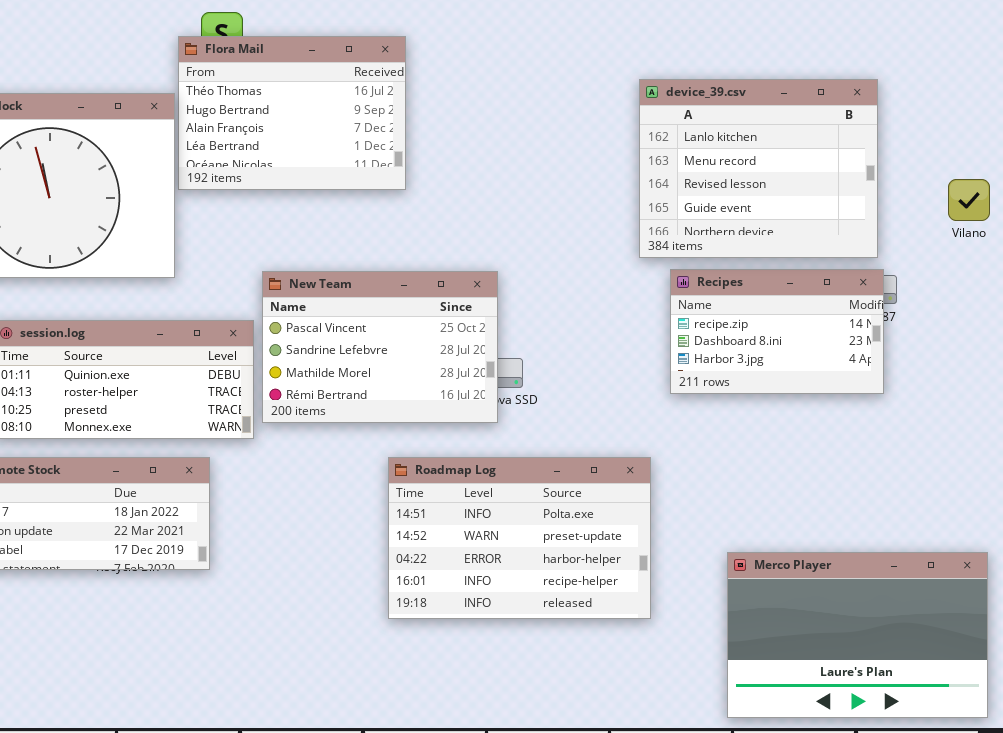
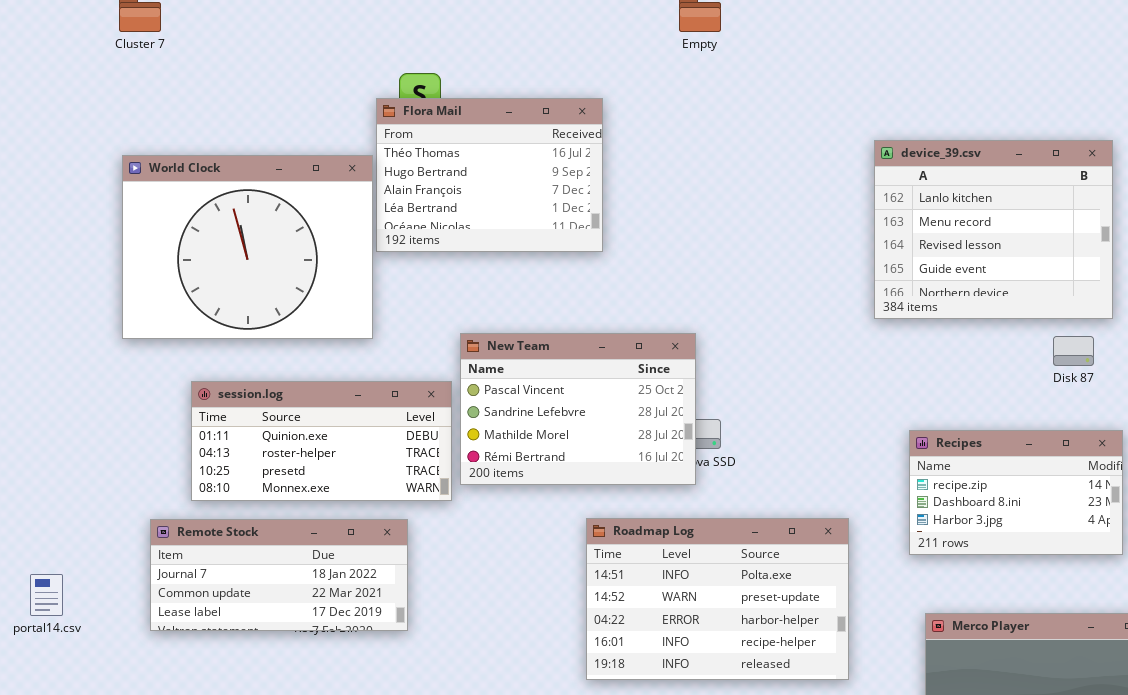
device_39.csv: [639,79,878,258] -> [874,140,1113,319], moved
Recipes: [670,269,884,394] -> [909,430,1123,555], moved

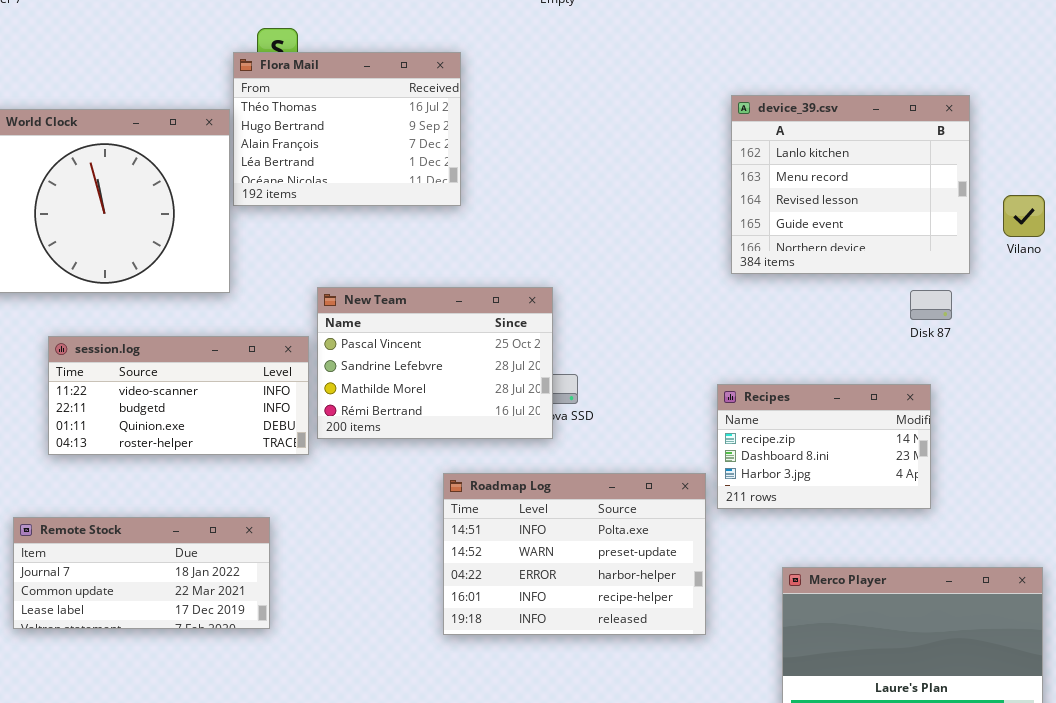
session.log: [191,381,452,501] -> [48,336,309,455], scrolled up 2 rows
Recipes: [909,430,1123,555] -> [717,384,931,509], moved
Remote Stock: [150,519,408,631] -> [13,517,270,629], moved

